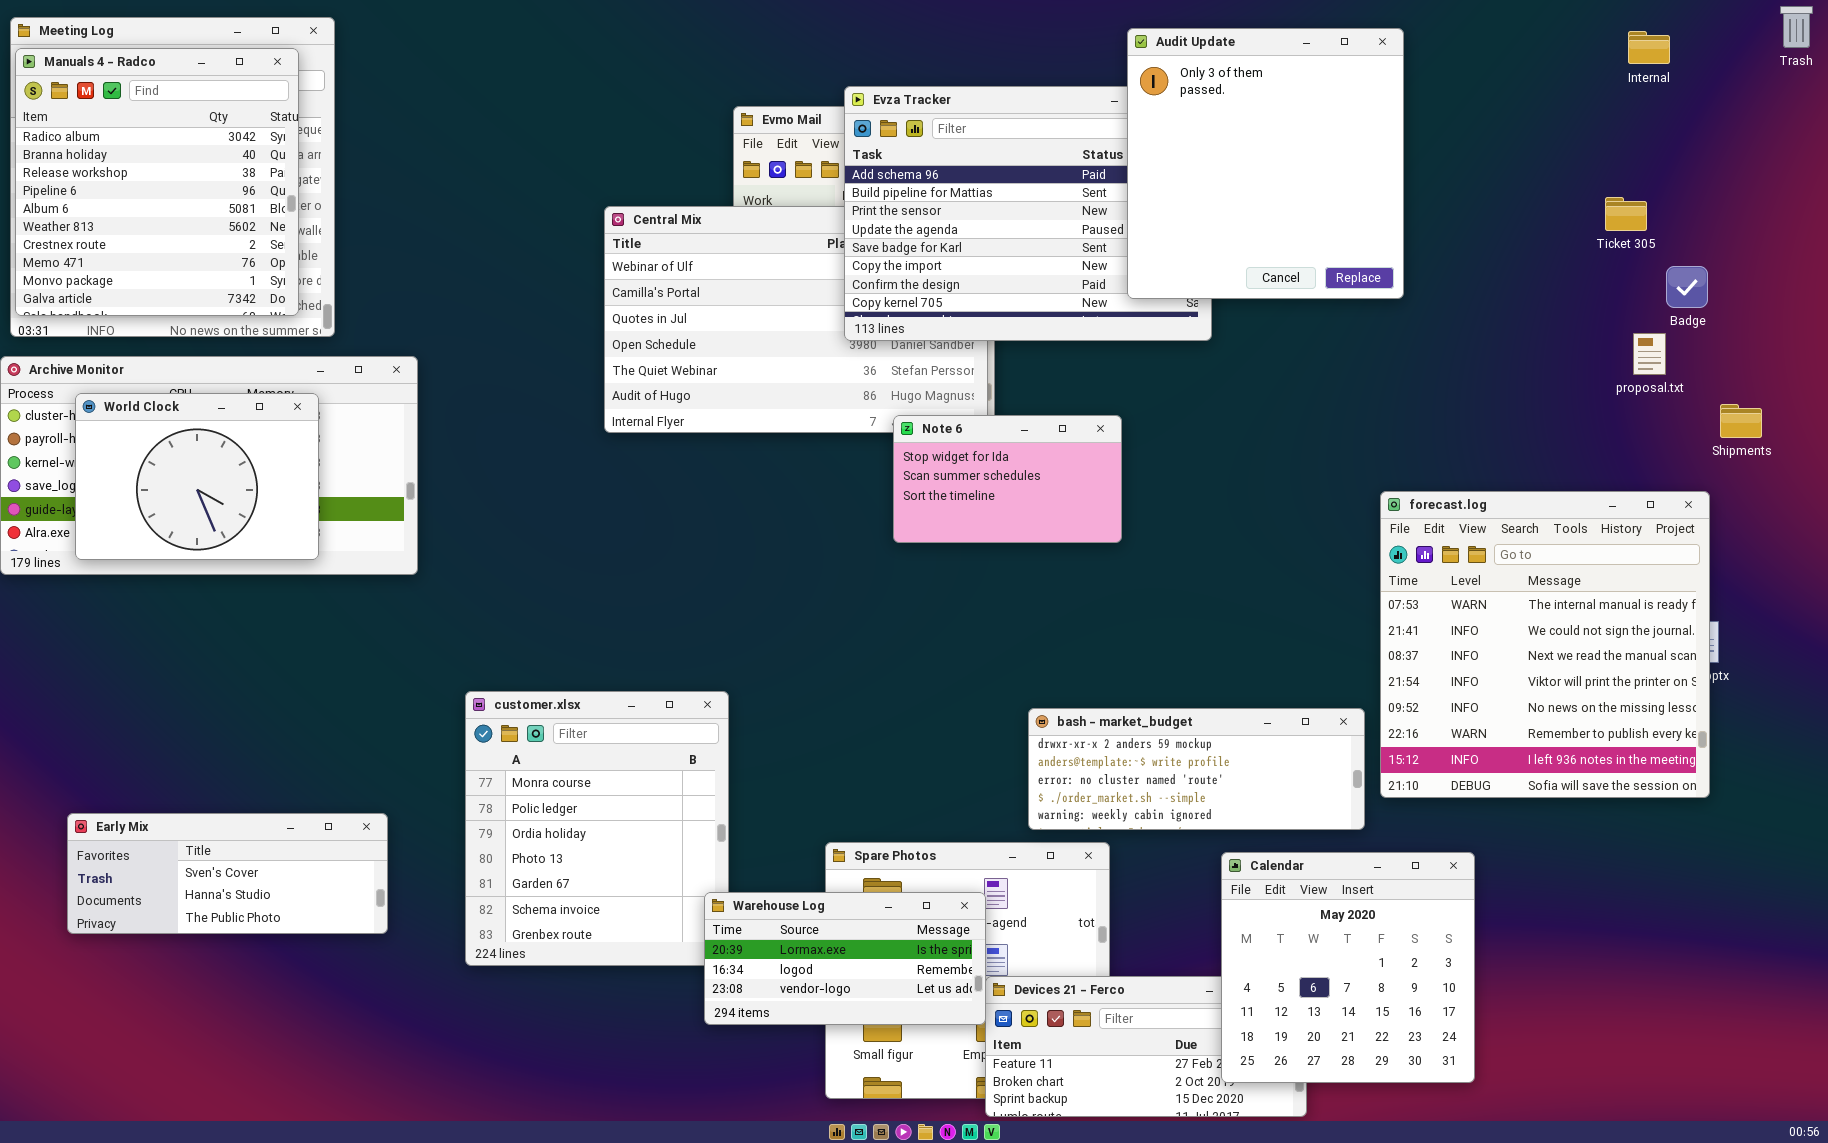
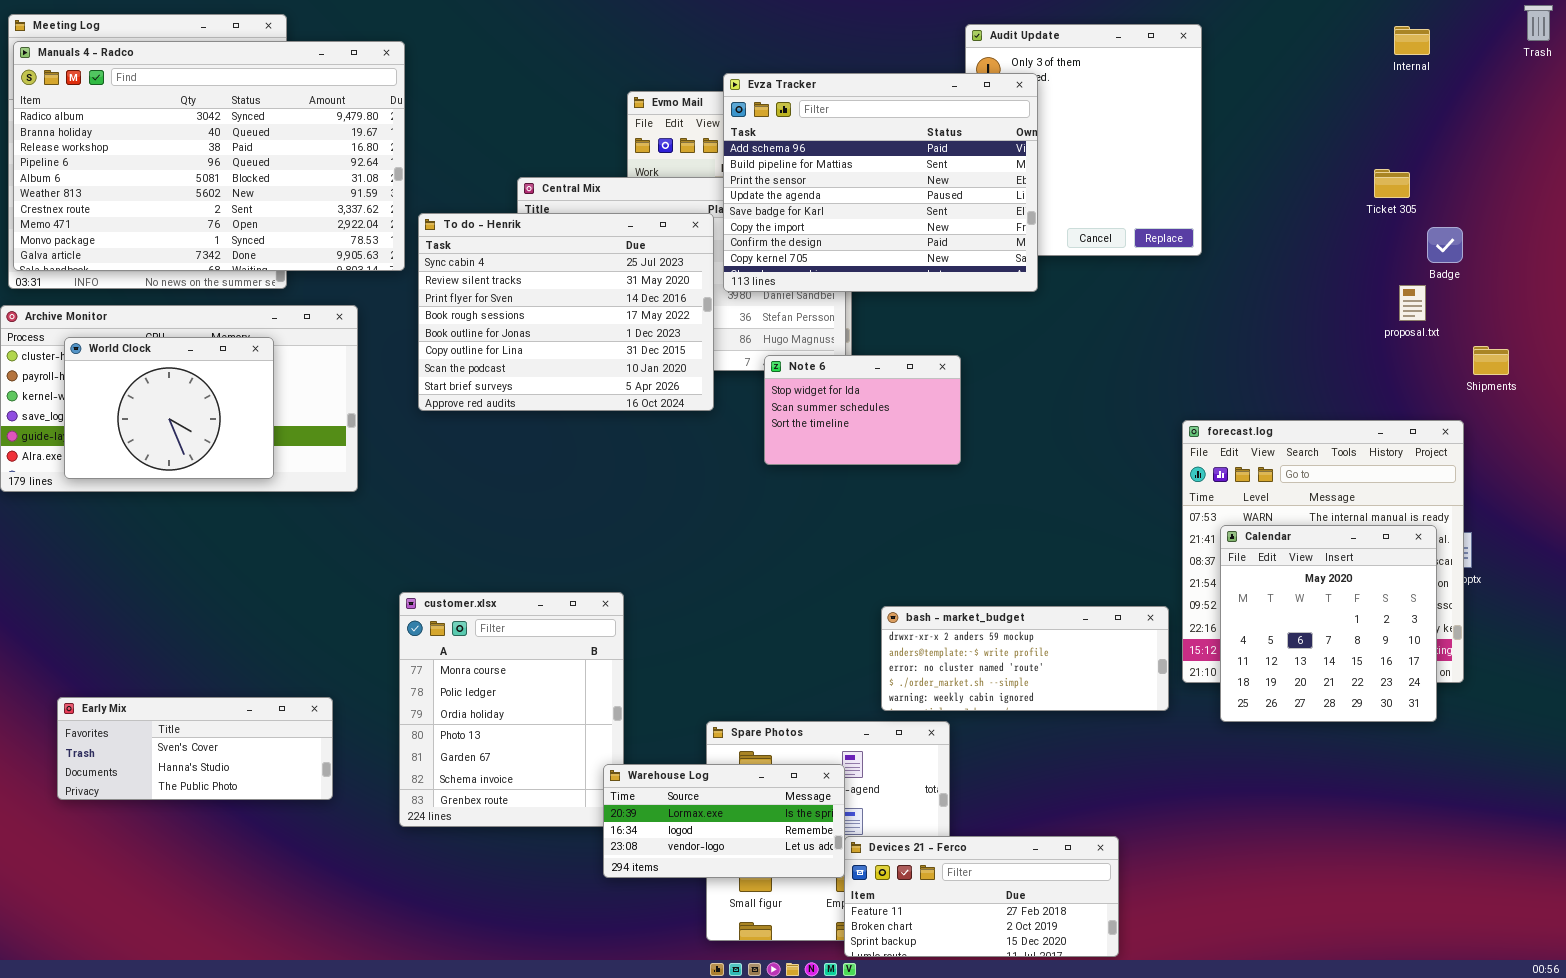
Manuals 4 - Radco: [15,48,299,316] -> [13,41,405,271], resized
Evza Tracker: [844,86,1212,341] -> [723,73,1038,292], raised
To do - Henrik: none -> [418,213,714,411], opened
Calendar: [1221,852,1475,1083] -> [1220,525,1437,722], moved

